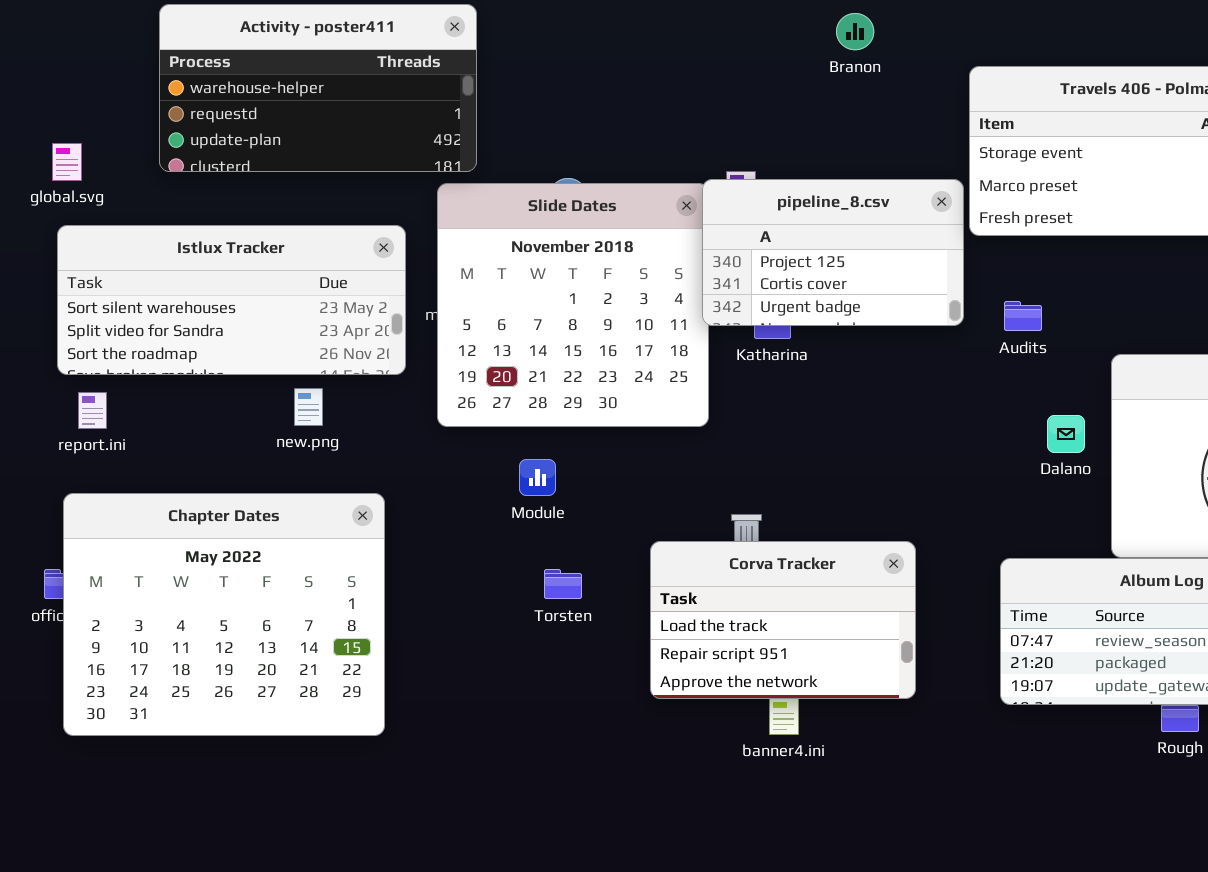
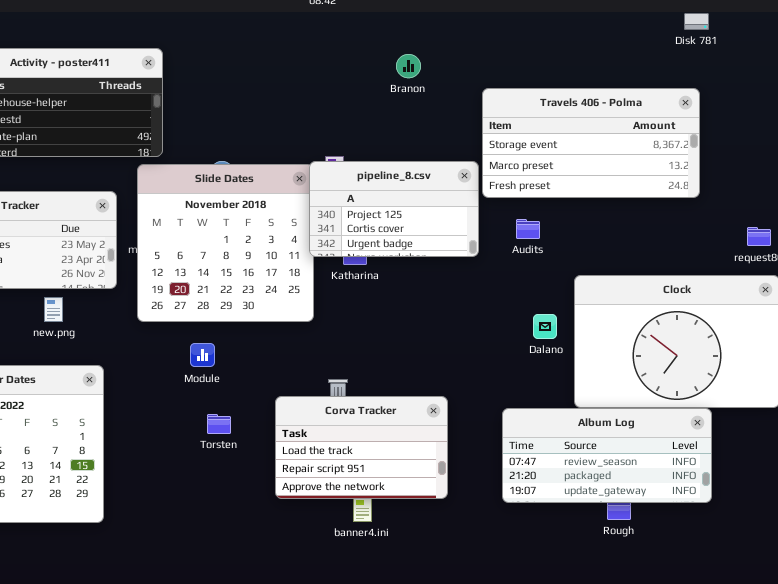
Audits: [1004,301,1042,331] -> [516,219,540,239], moved

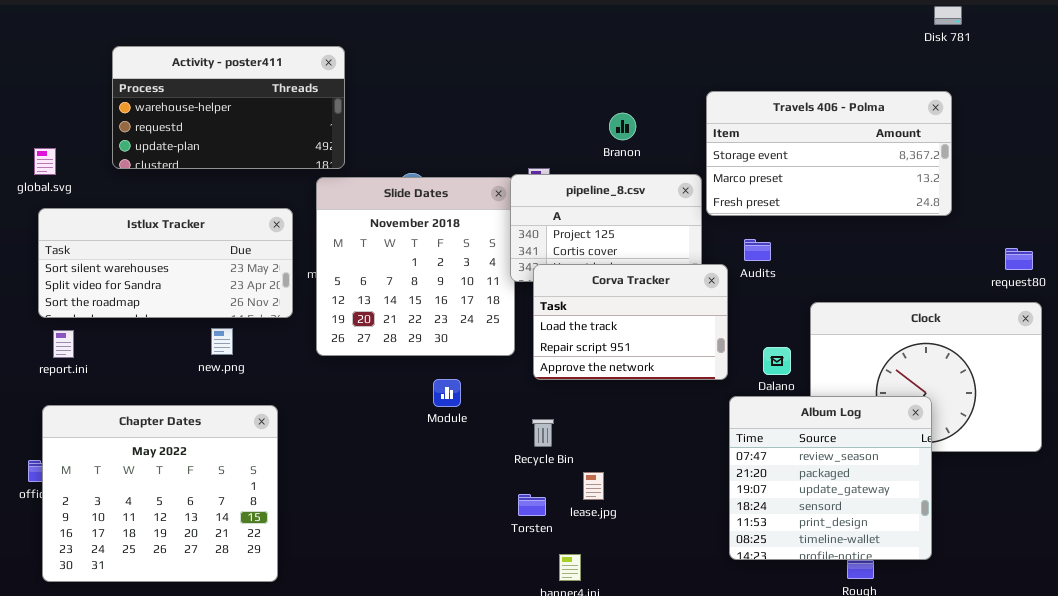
Branon: [396,54,421,78] -> [609,113,636,140], moved
Module: [190,343,215,367] -> [433,379,461,407], moved
Corva Tracker: [275,396,448,499] -> [533,264,728,380], moved
Album Log: [502,408,712,503] -> [729,396,932,560], resized
Torsten: [207,414,231,434] -> [518,494,546,516], moved

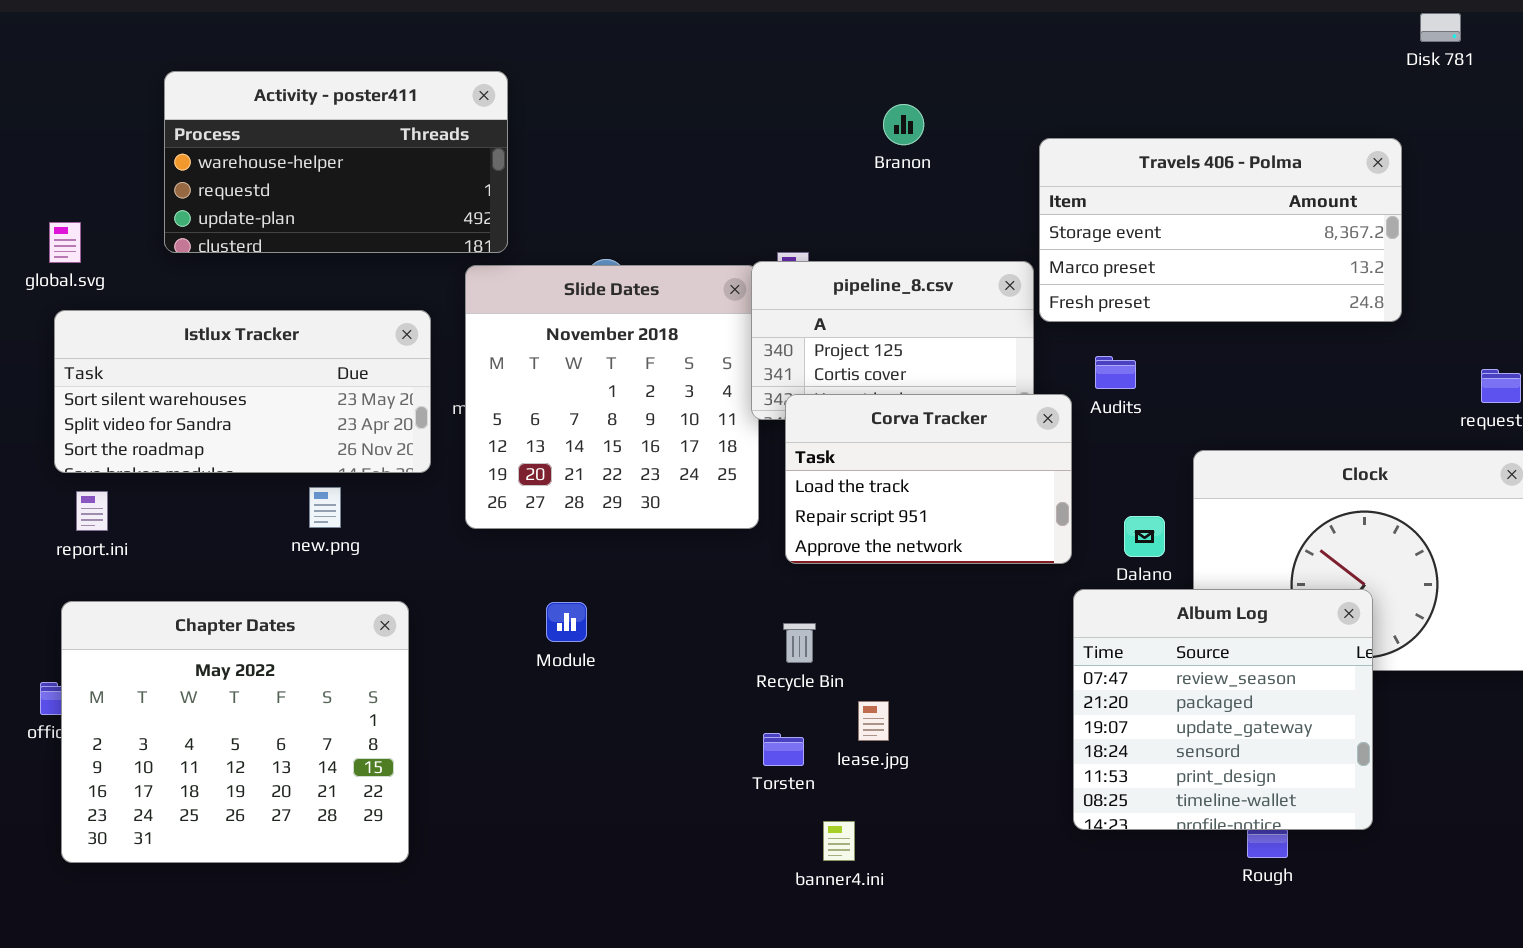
Disk 781: [934,6,962,25] -> [1420,13,1461,42], moved
Branon: [609,113,636,140] -> [883,104,924,145], moved
Module: [433,379,461,407] -> [546,602,587,642], moved

